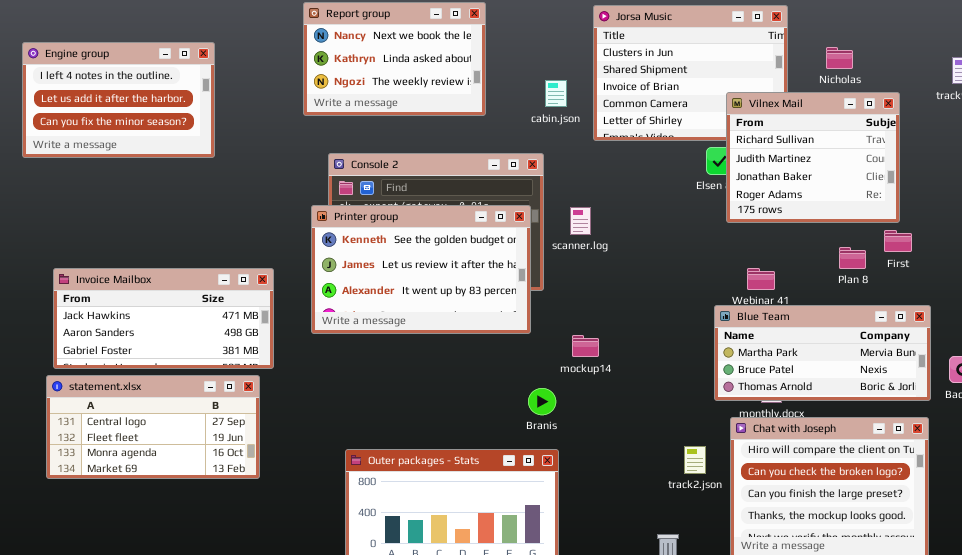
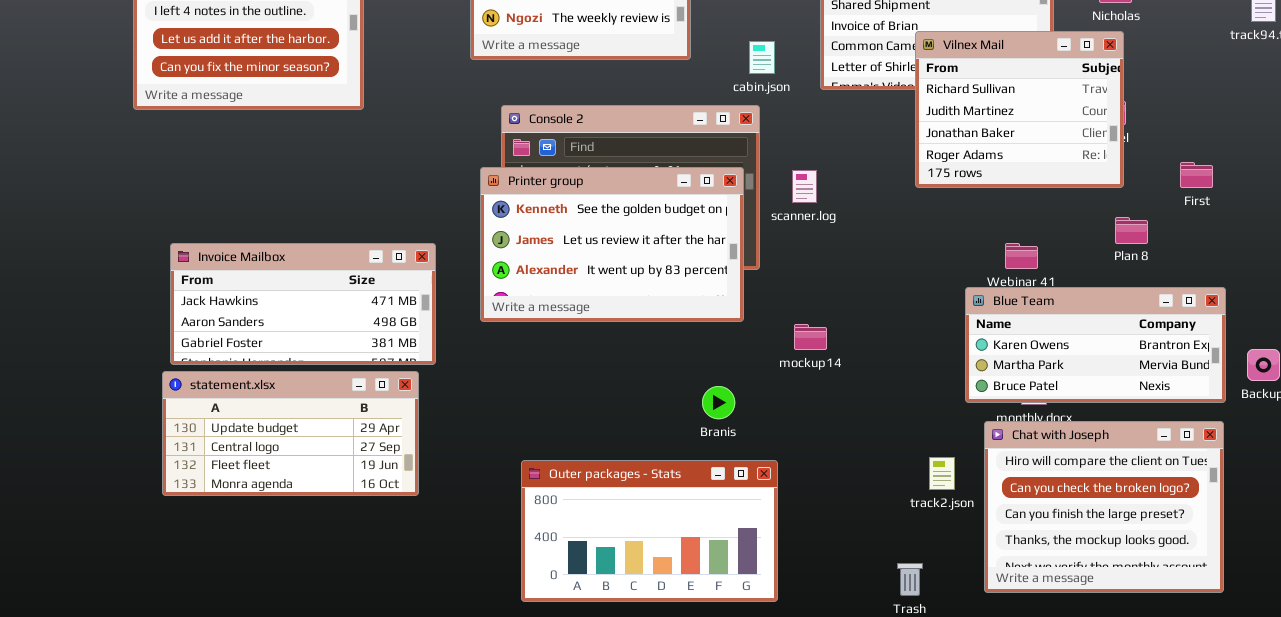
cabin.json: [545,80,567,107] -> [749,41,775,74], moved
Vilnex Mail: [726,92,900,223] -> [915,31,1124,188], moved
First: [884,230,912,252] -> [1180,162,1213,188], moved
Blue Team: [714,305,931,401] -> [965,287,1226,403], scrolled up 1 row
statement.xlsx: [46,375,260,479] -> [162,371,419,496], scrolled up 1 row
Branis: [528,388,556,415] -> [702,386,735,419], moved

